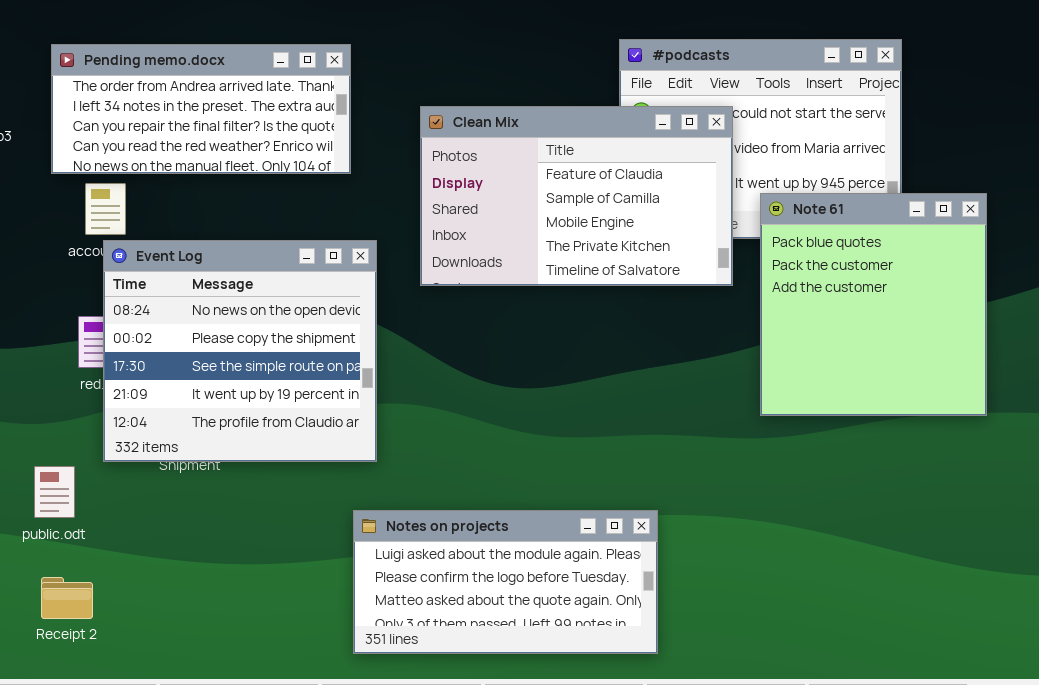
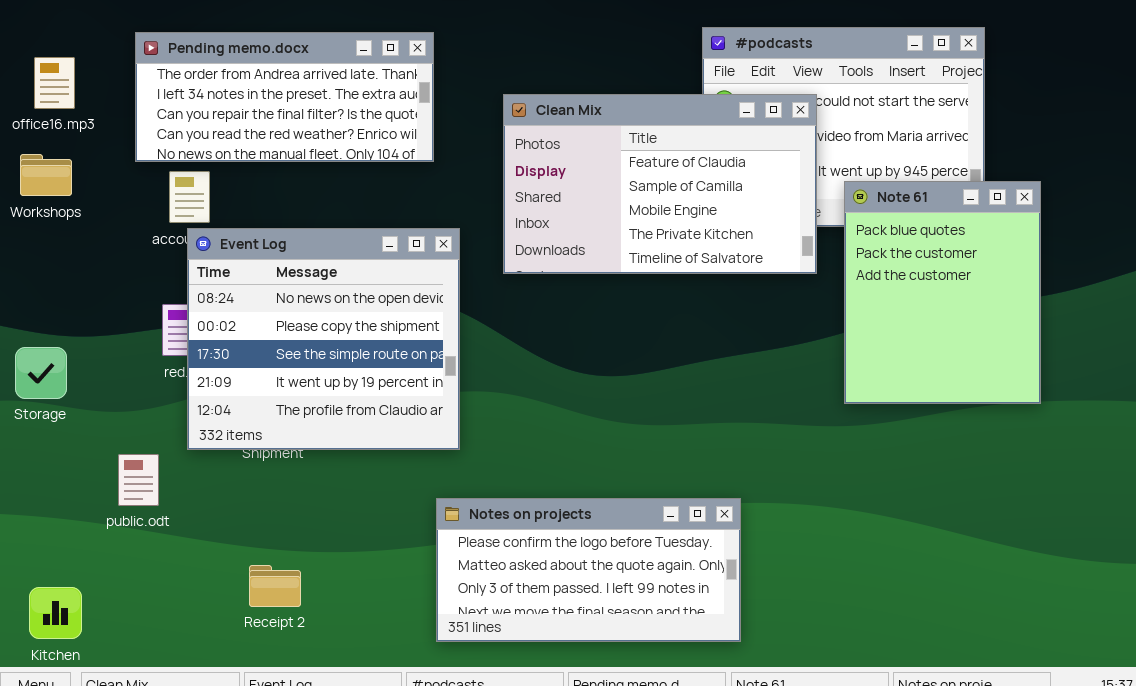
Note 61: [760,193,987,416] -> [844,181,1041,404], resized
Notes on projects: [353,510,658,654] -> [436,498,741,642], scrolled down 1 row
Receipt 2: [41,577,93,619] -> [249,565,301,607], moved

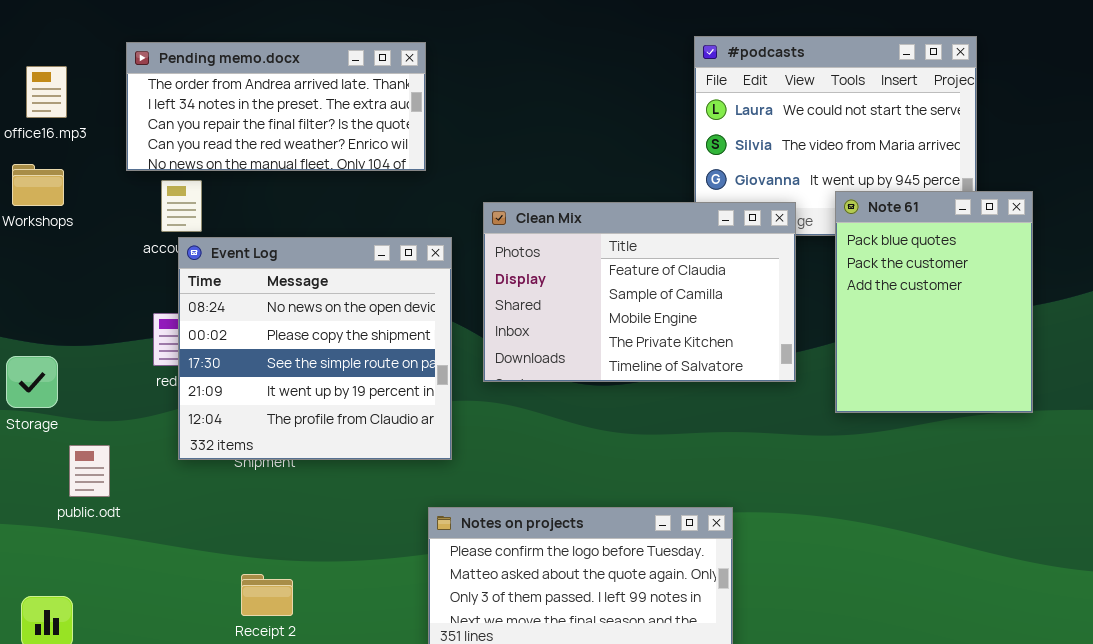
Clean Mix: [503,94,817,274] -> [483,202,796,382], moved
public.odt: [118,454,159,506] -> [69,445,110,497], moved

